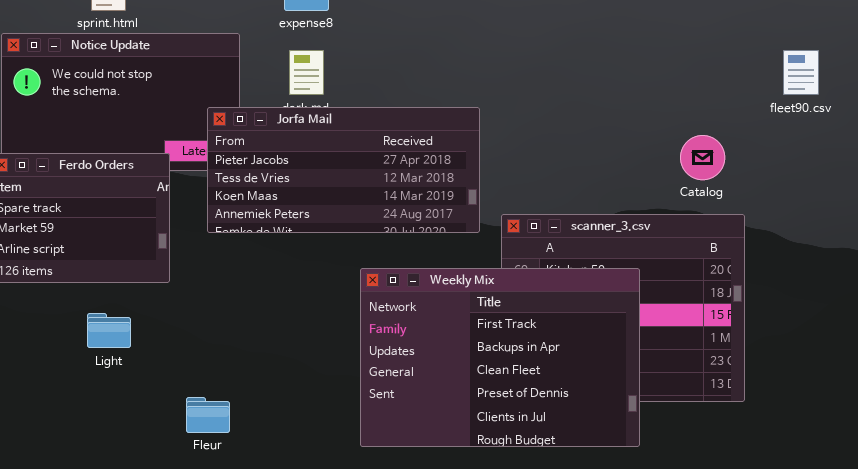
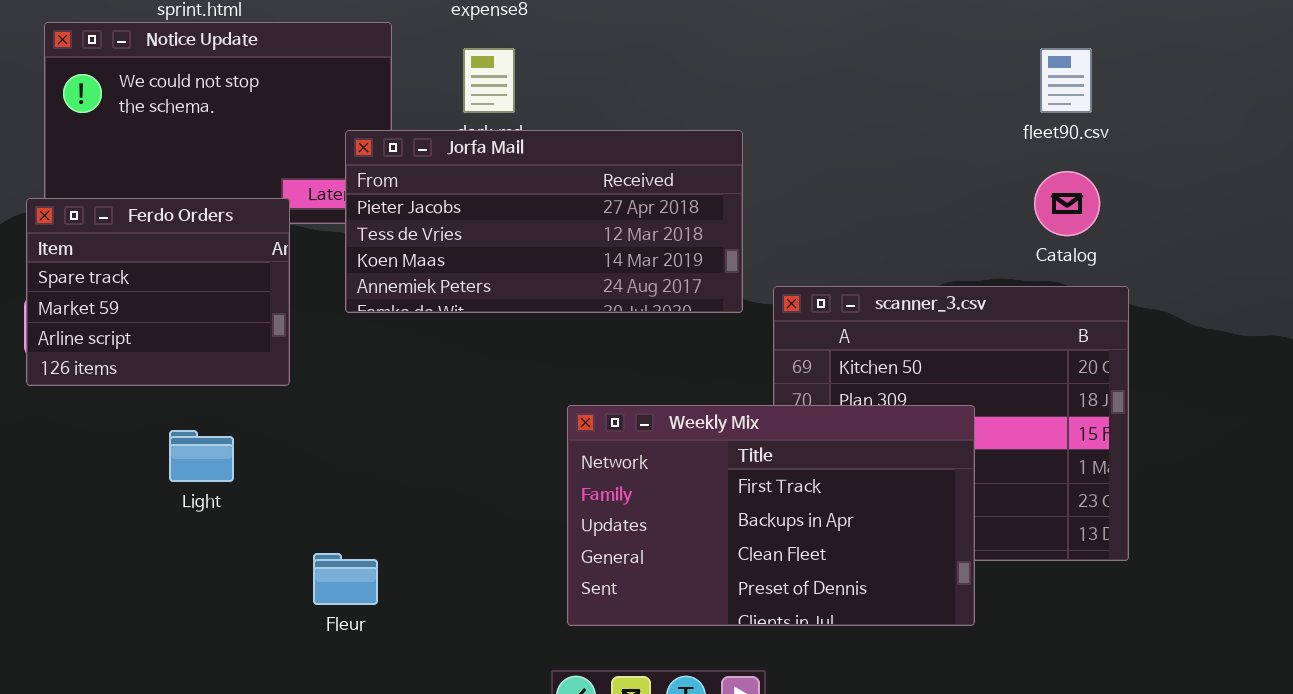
fleet90.csv: [783,50,819,95] -> [1040,48,1092,113], moved
Weekly Mix: [360,268,640,447] -> [567,405,975,626], resized

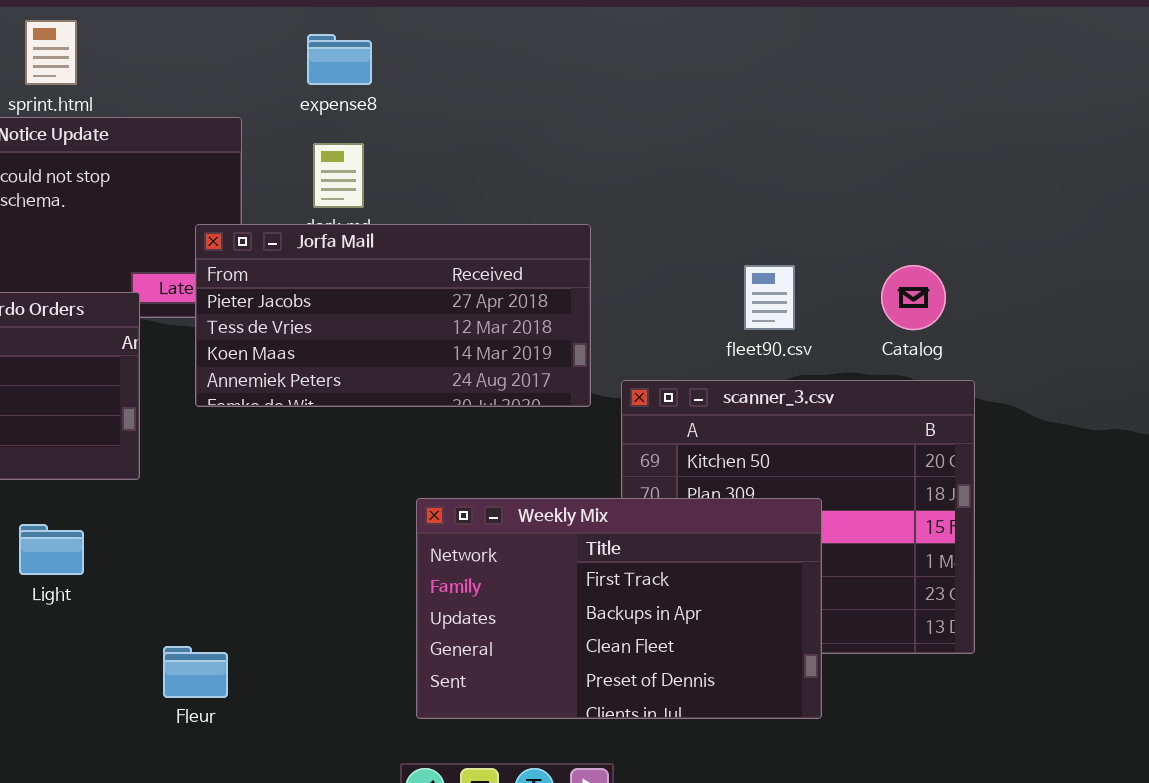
fleet90.csv: [1040,48,1092,113] -> [744,265,795,330], moved

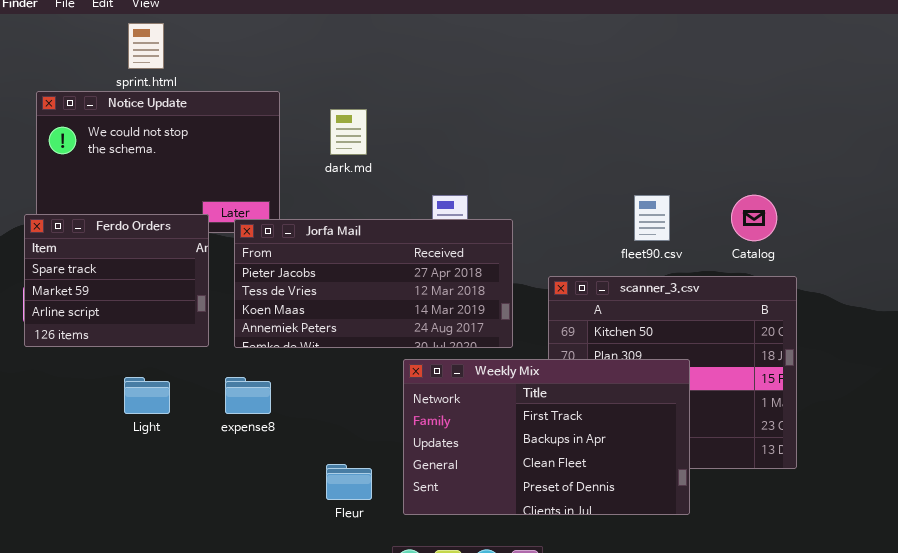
expense8: [307,34,372,85] -> [225,377,271,414], moved
Jorfa Mail: [195,224,591,407] -> [234,219,513,348], moved
Fleur: [163,646,228,698] -> [326,464,372,500], moved

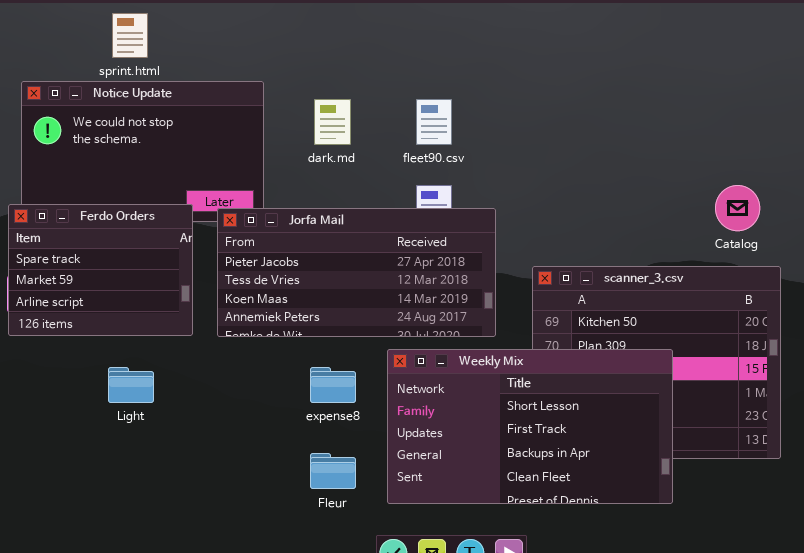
fleet90.csv: [634,195,670,241] -> [416,99,452,145], moved
Weekly Mix: [403,359,690,515] -> [387,349,673,504], scrolled up 1 row
expense8: [225,377,271,414] -> [310,367,356,403], moved

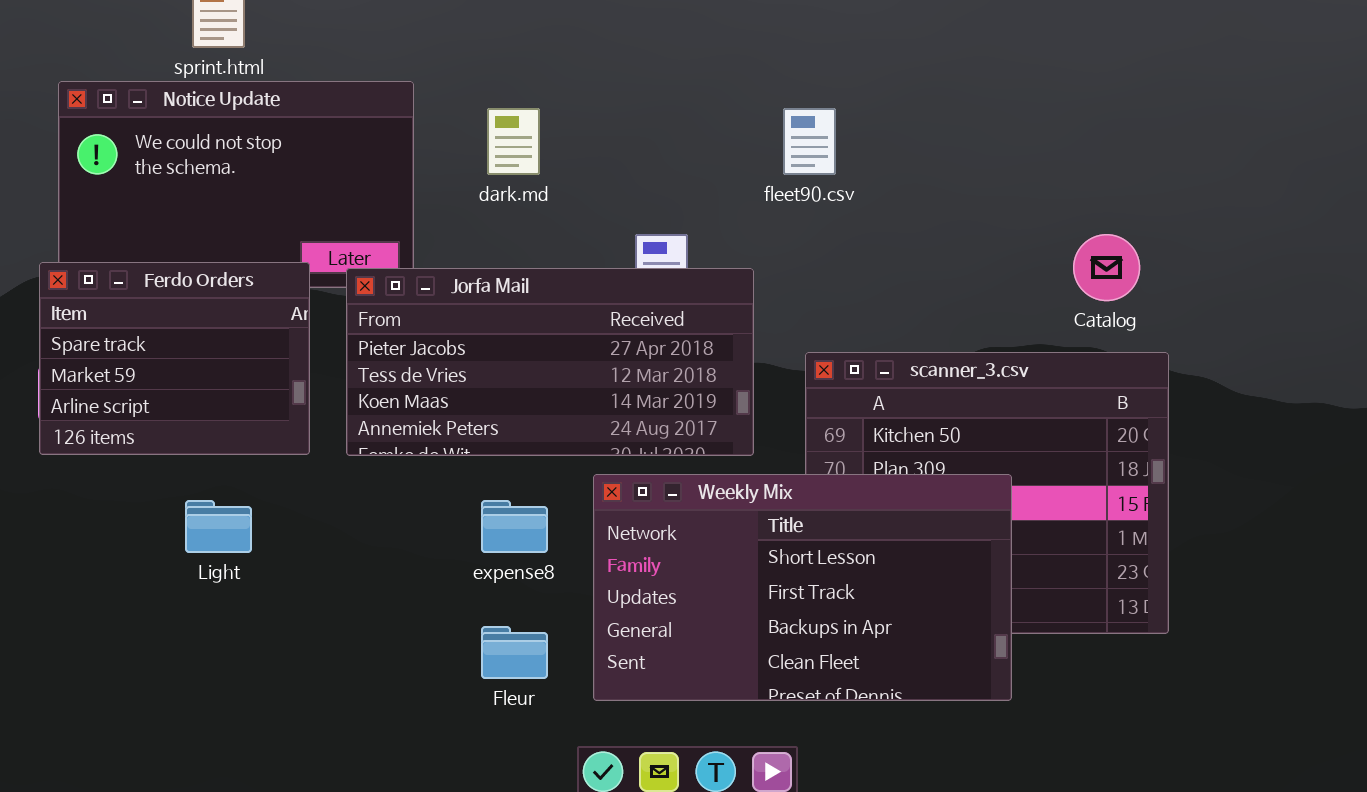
fleet90.csv: [416,99,452,145] -> [783,108,836,175], moved

